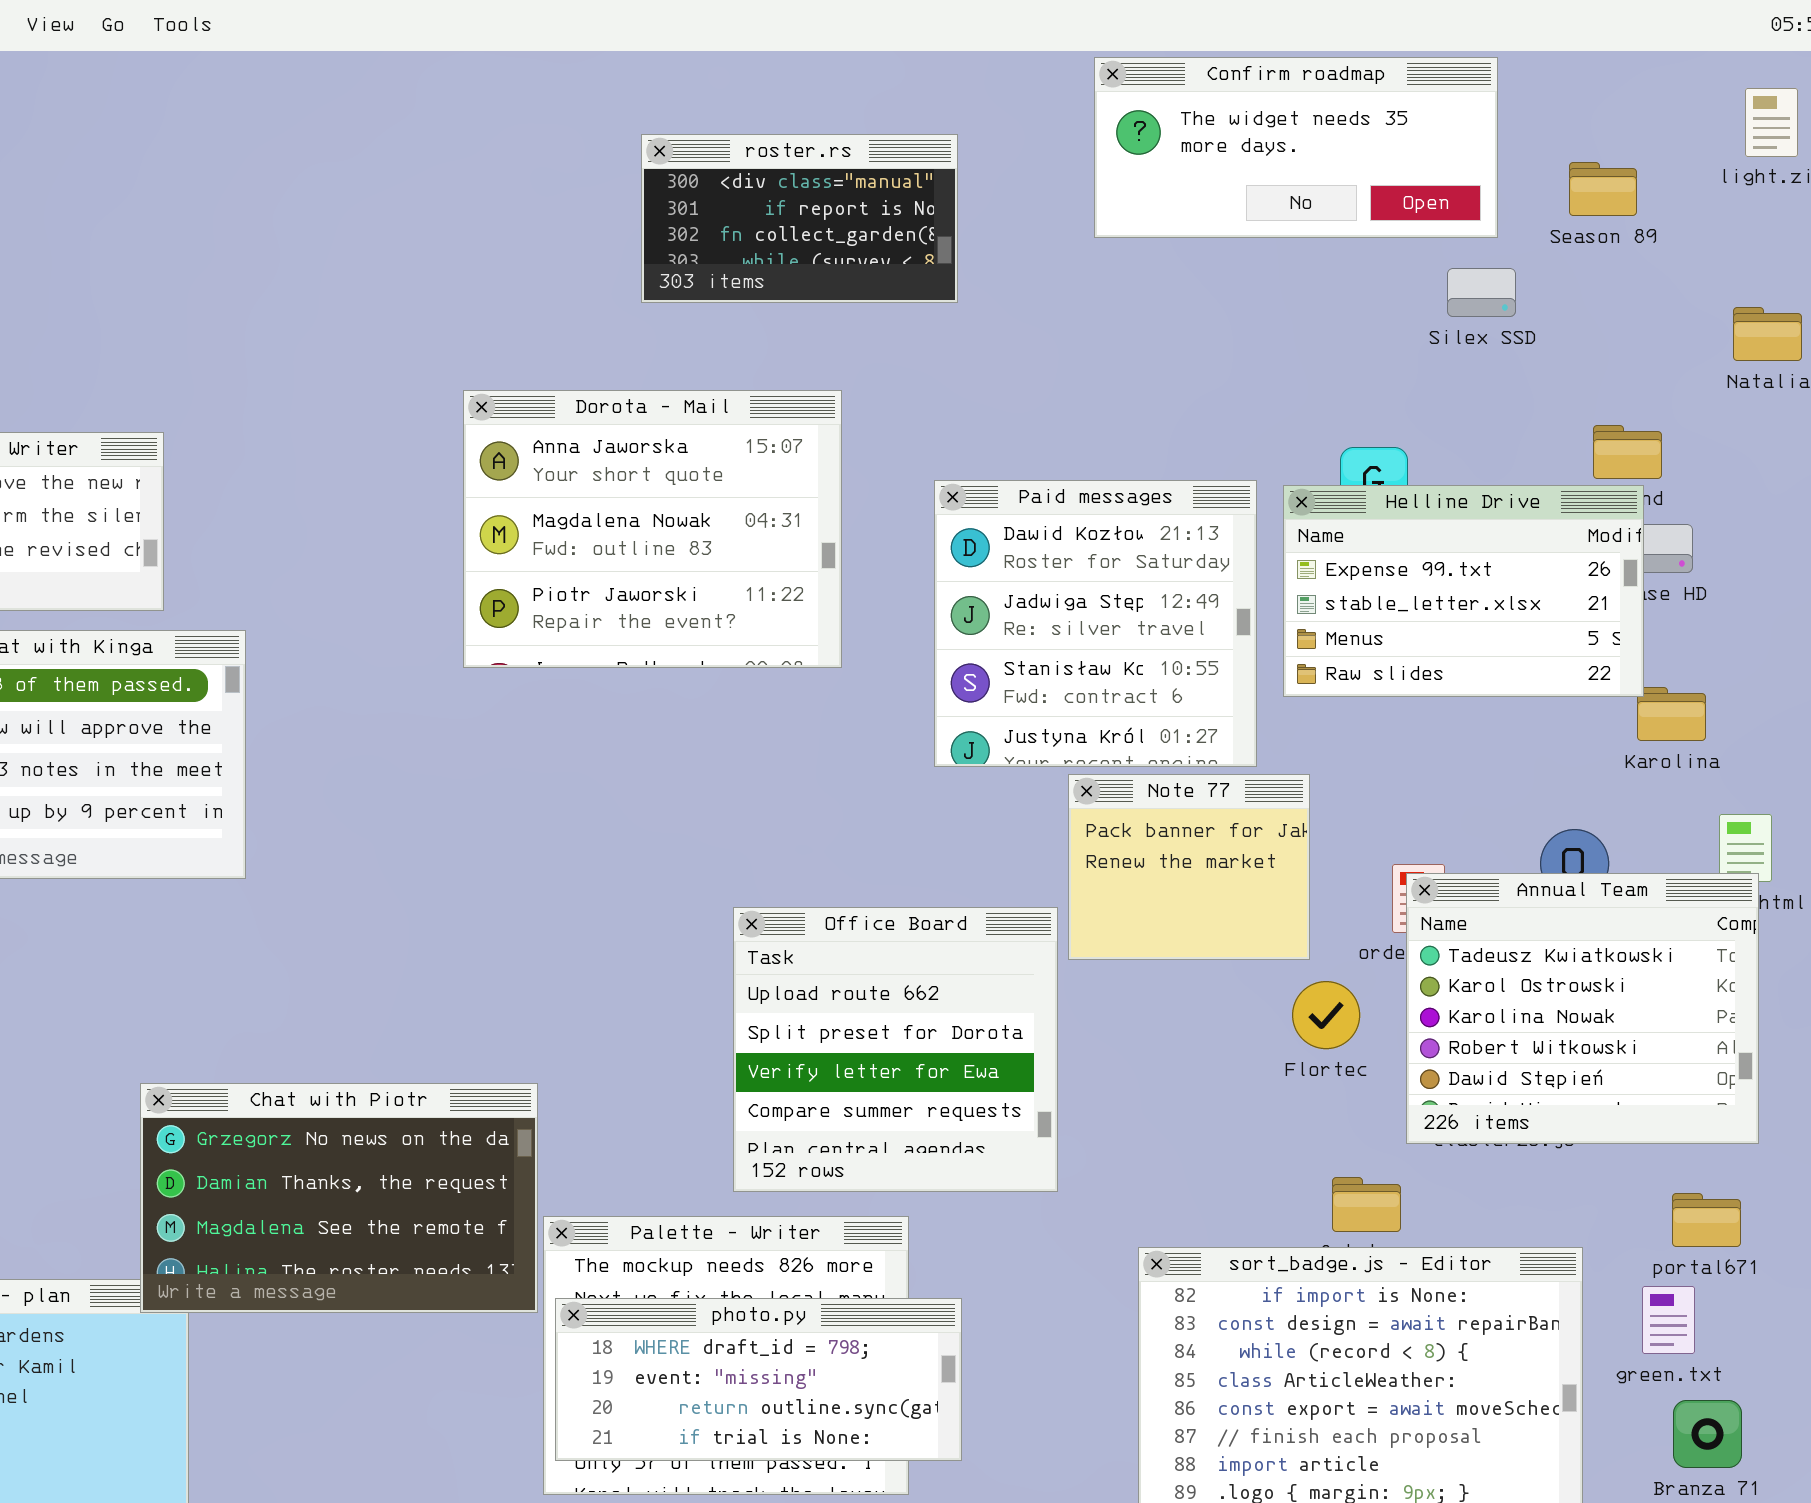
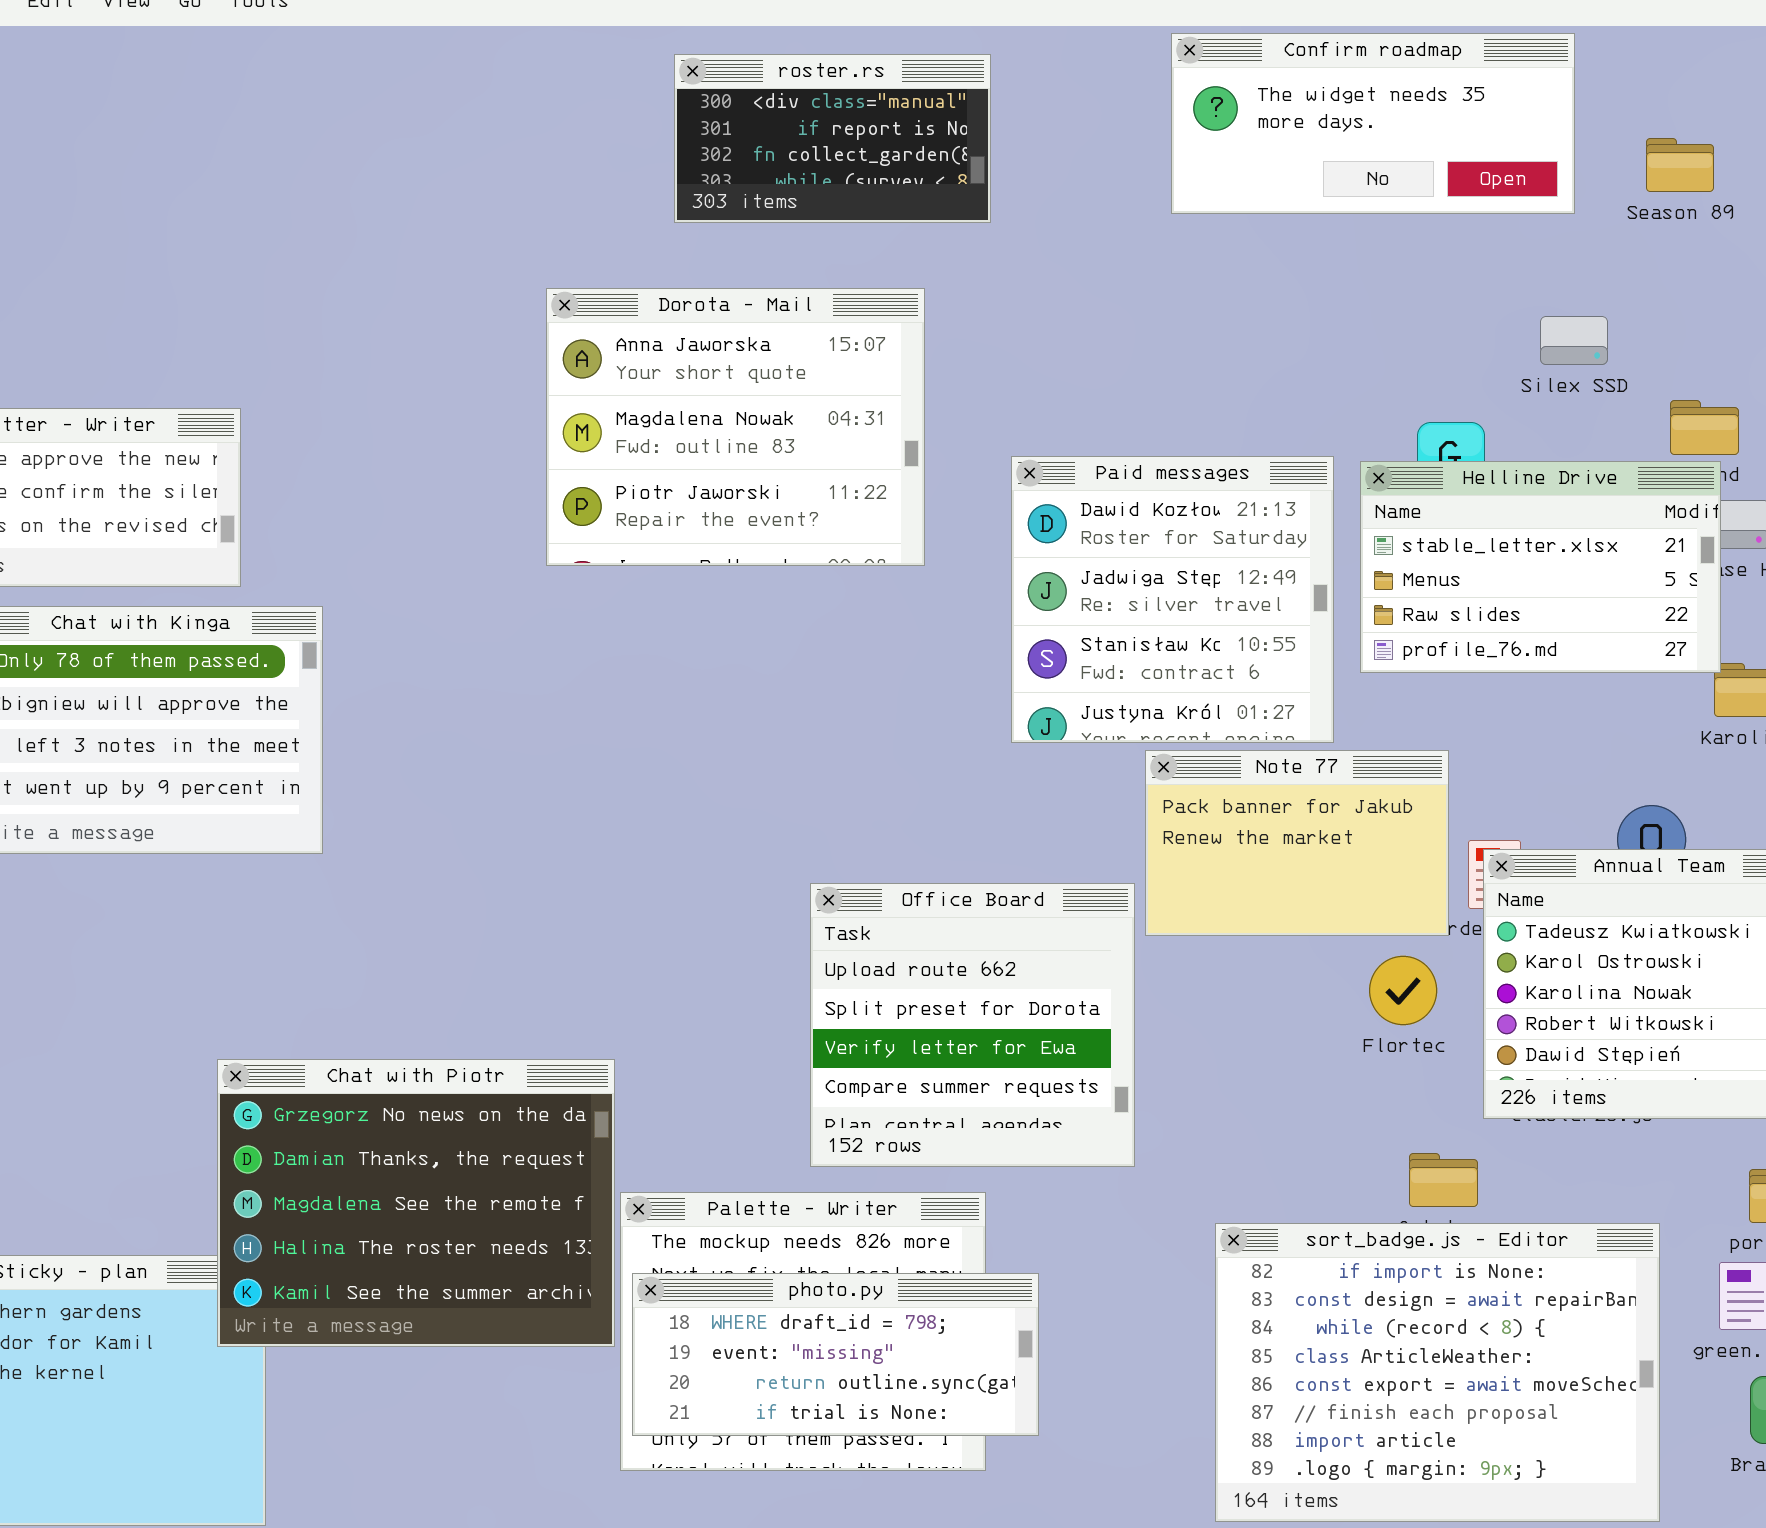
roster.rs: [641,134,958,303] -> [674,54,991,223], moved
Silex SSD: [1447,268,1516,317] -> [1540,316,1608,365], moved
Dorota - Mail: [463,390,842,668] -> [546,288,925,566], moved
Helline Drive: [1283,485,1644,697] -> [1360,461,1721,673], scrolled down 1 row
Note 77: [1068,774,1310,960] -> [1145,750,1449,936], resized
Chat with Piotr: [140,1083,538,1313] -> [217,1059,615,1347], resized

